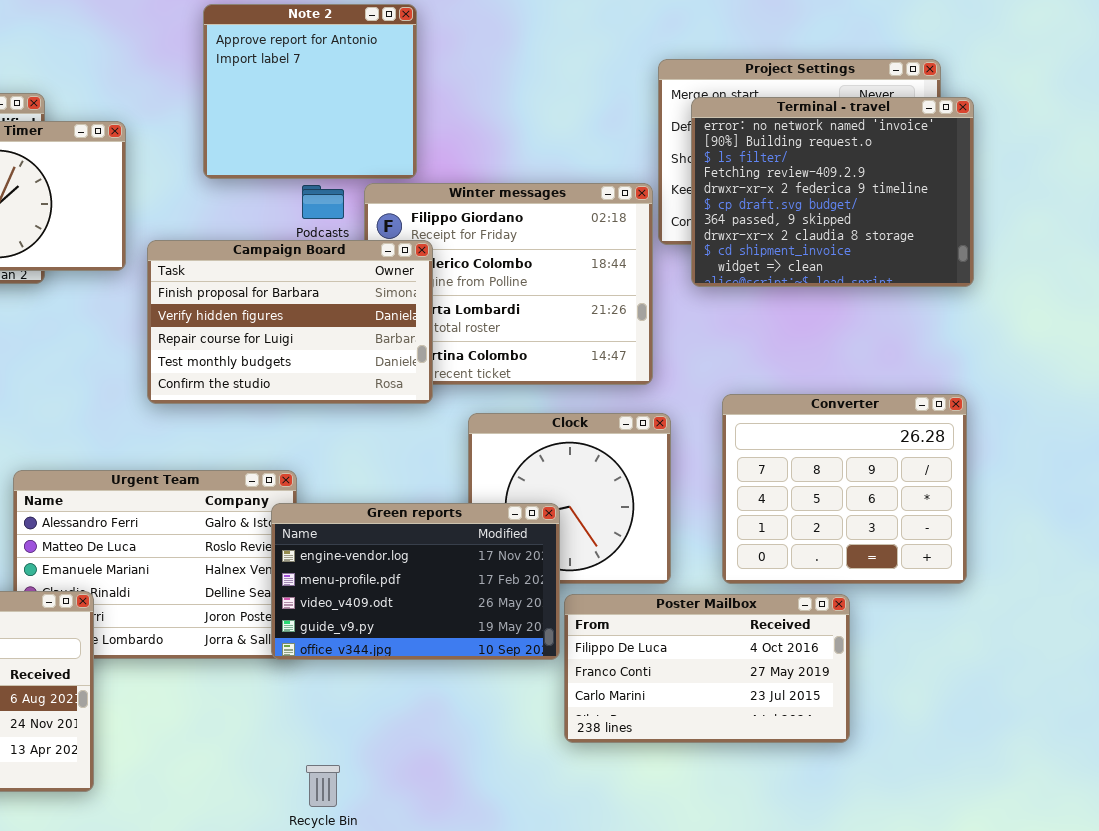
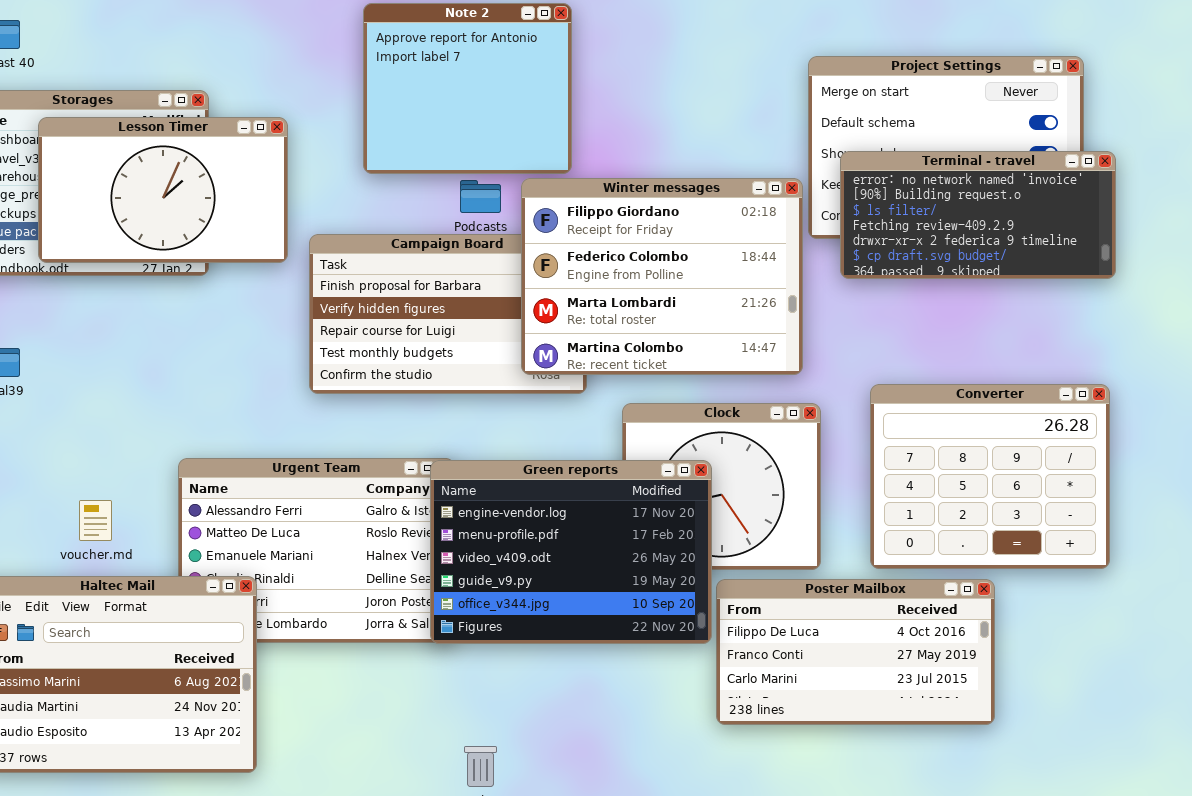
Terminal - travel: [691,97,974,287] -> [840,151,1116,279], resized
Winter messages: [364,183,653,385] -> [521,178,803,375], raised
Green reports: [271,503,560,660] -> [430,460,712,644], resized

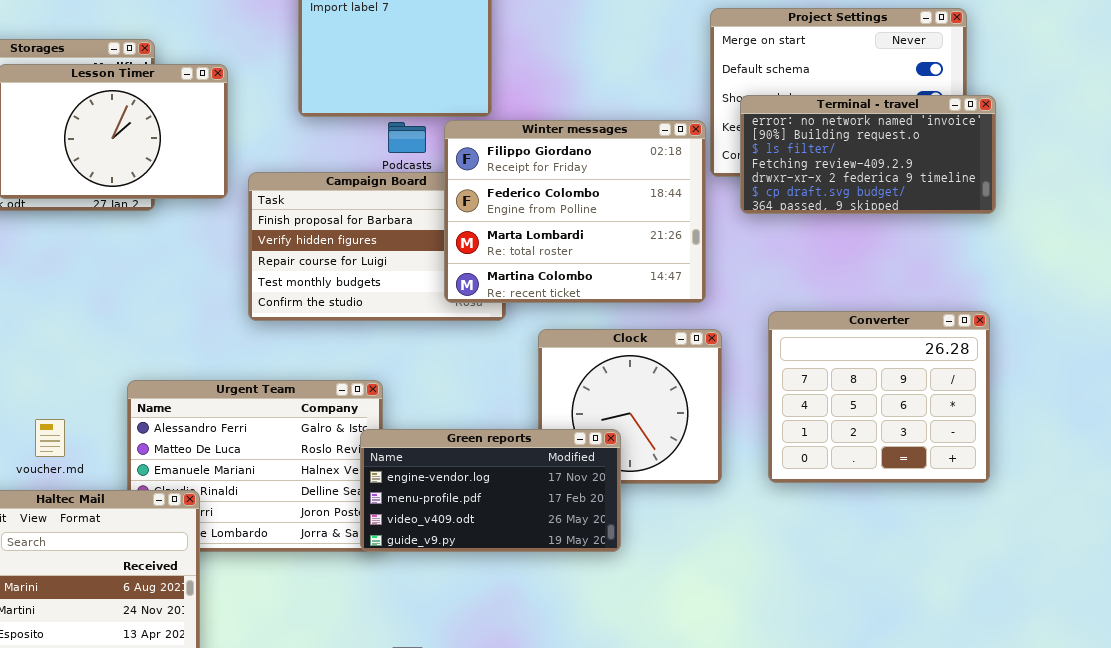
Green reports: [430,460,712,644] -> [360,429,621,552], resized
Poster Mailbox: [716,579,995,725] -> none, closed

